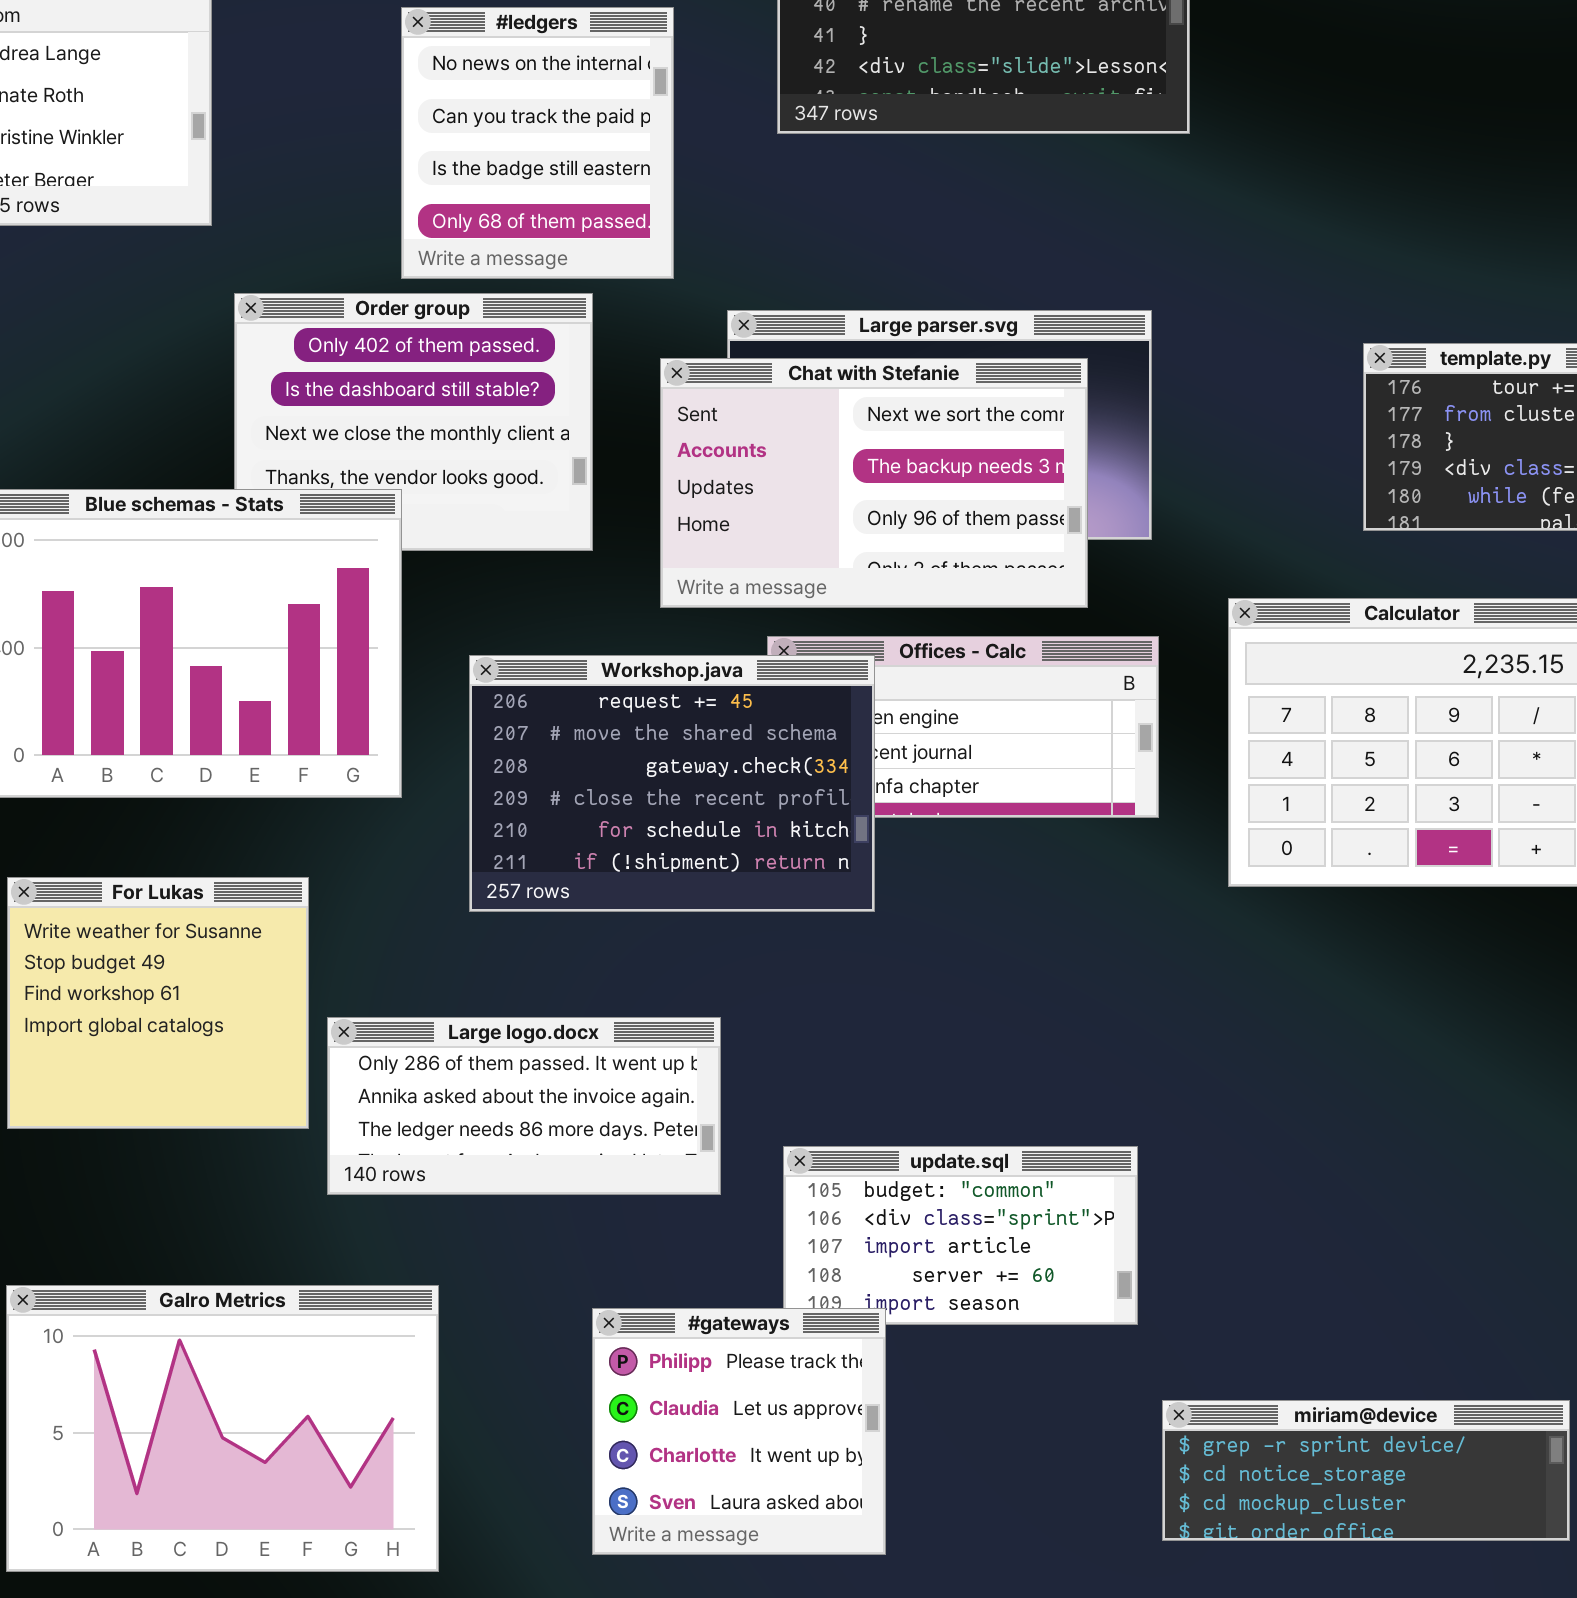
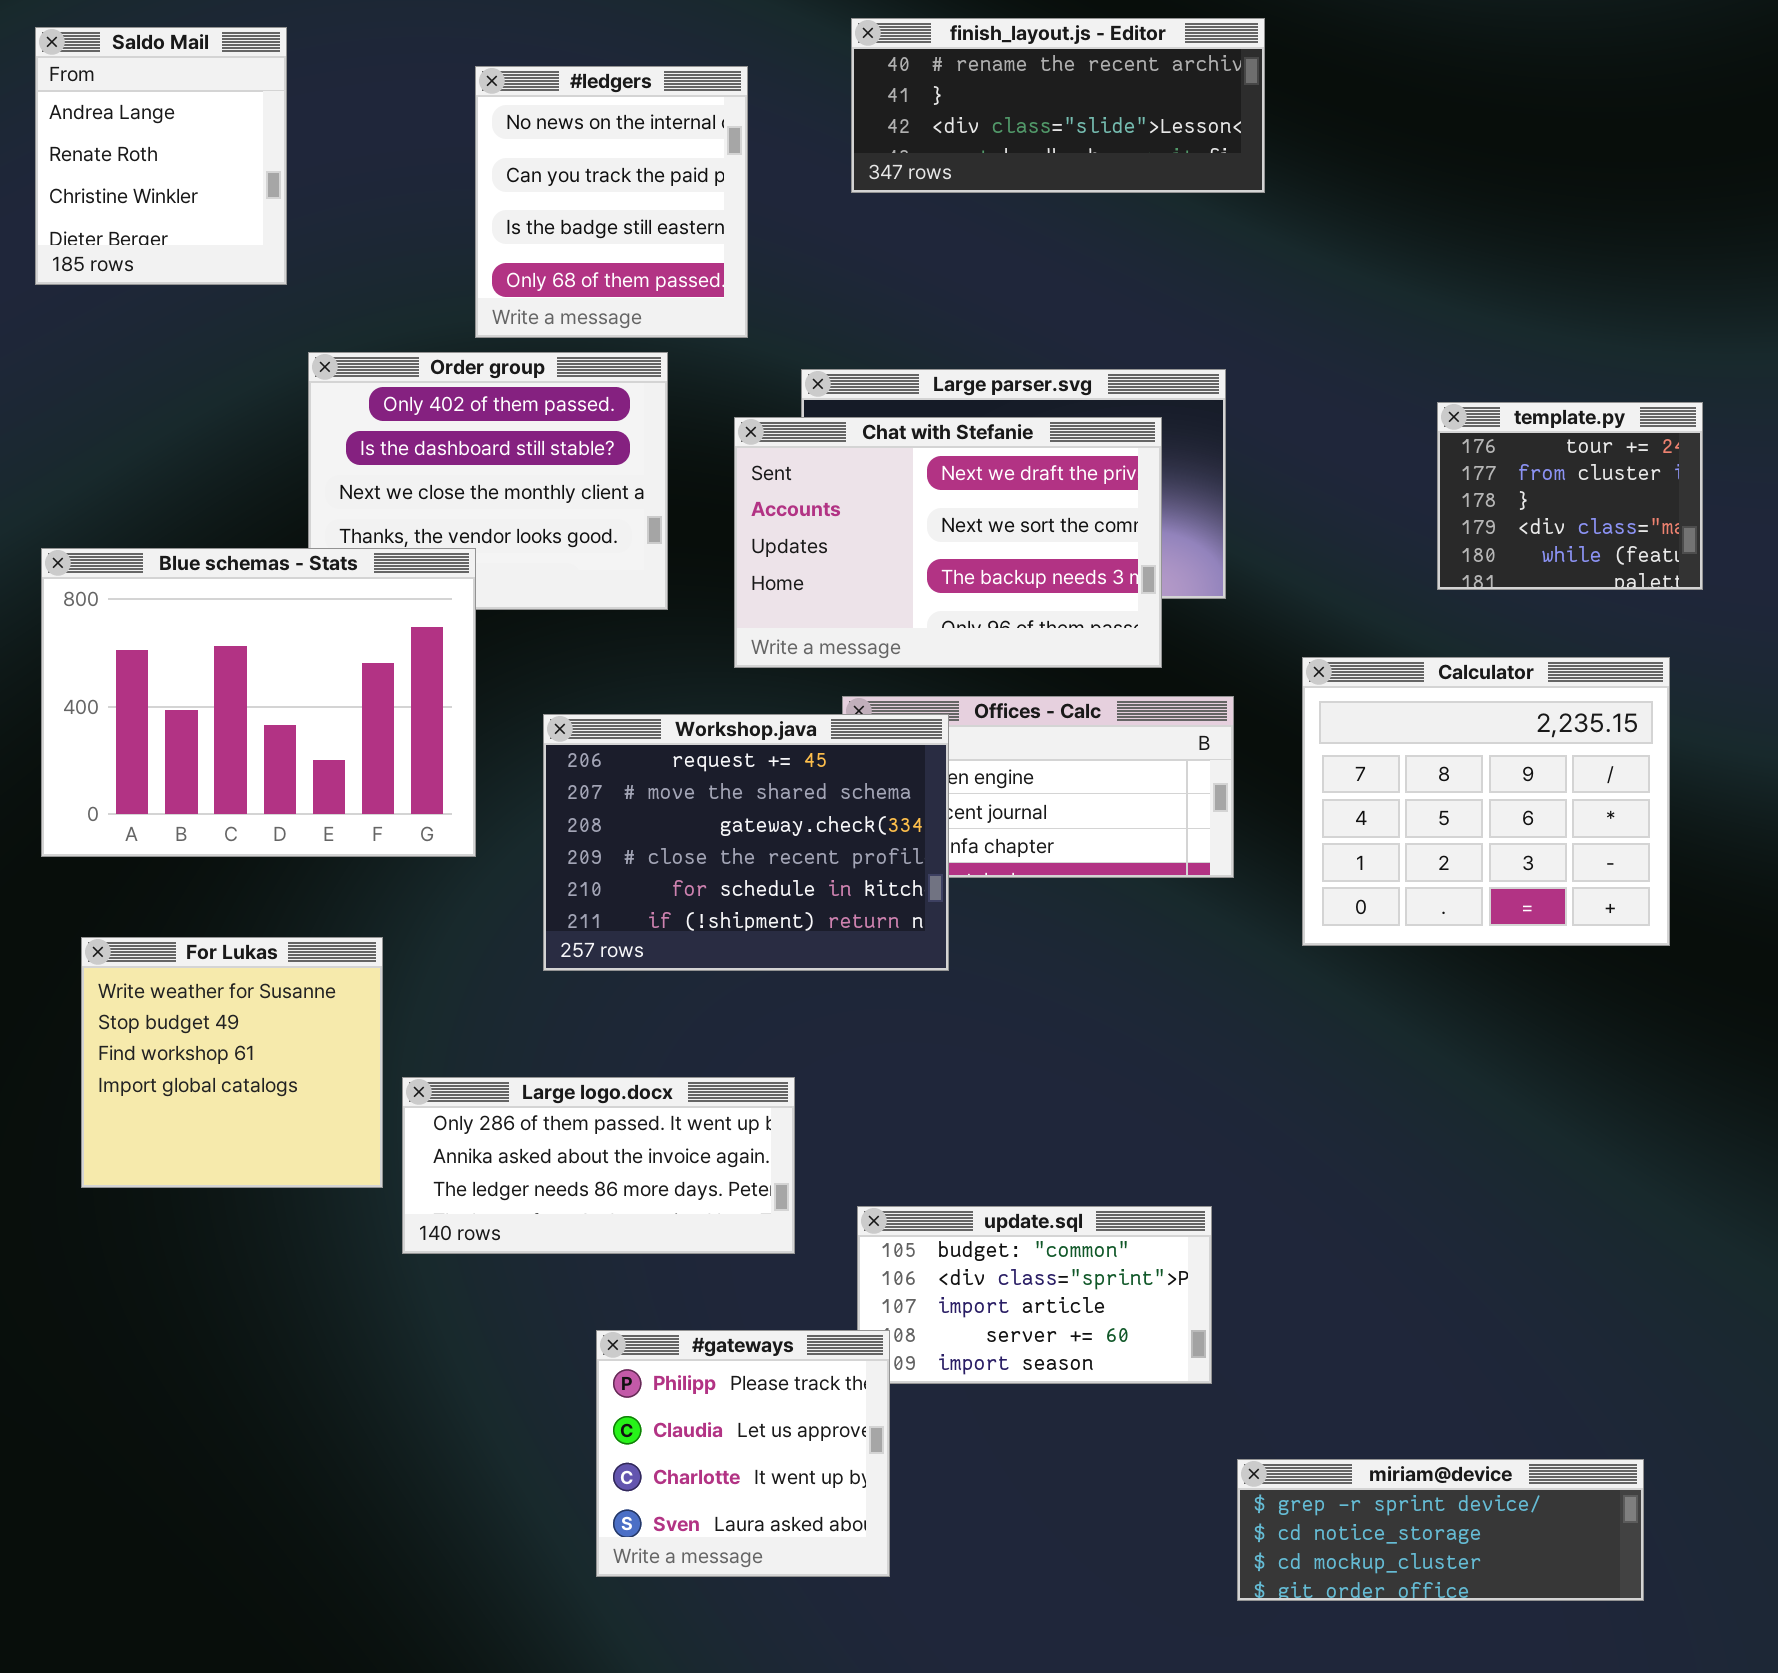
Chat with Stefanie: [660,358,1088,608] -> [734,417,1162,668], scrolled up 1 row
Galro Metrics: [6,1285,439,1572] -> none, closed
#gateways: [592,1308,886,1555] -> [596,1330,890,1577], moved

